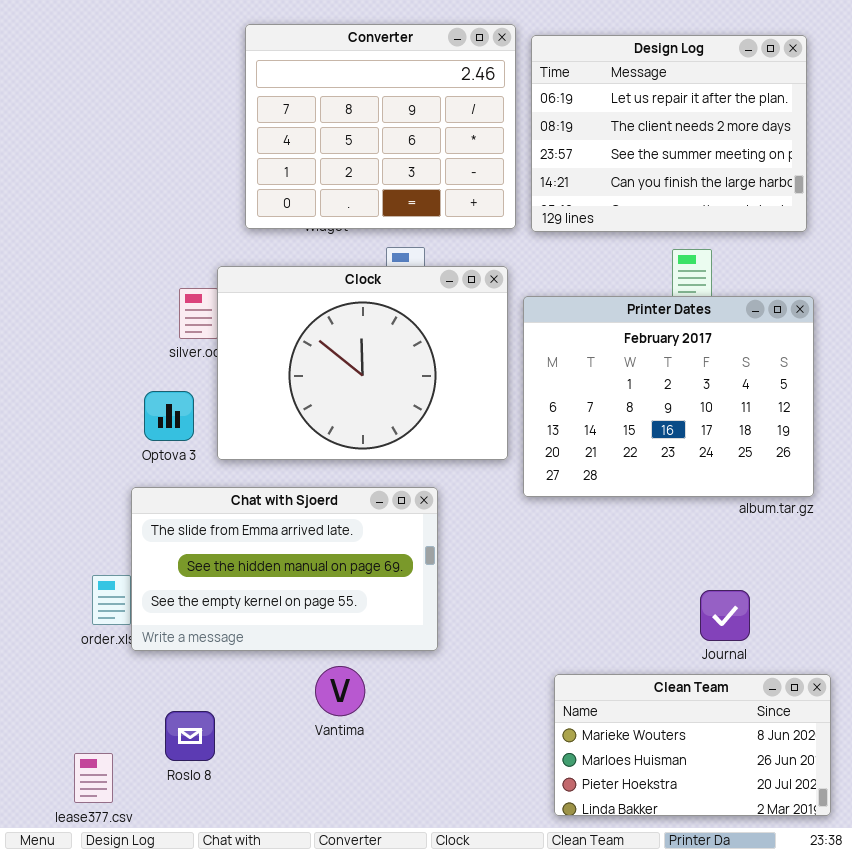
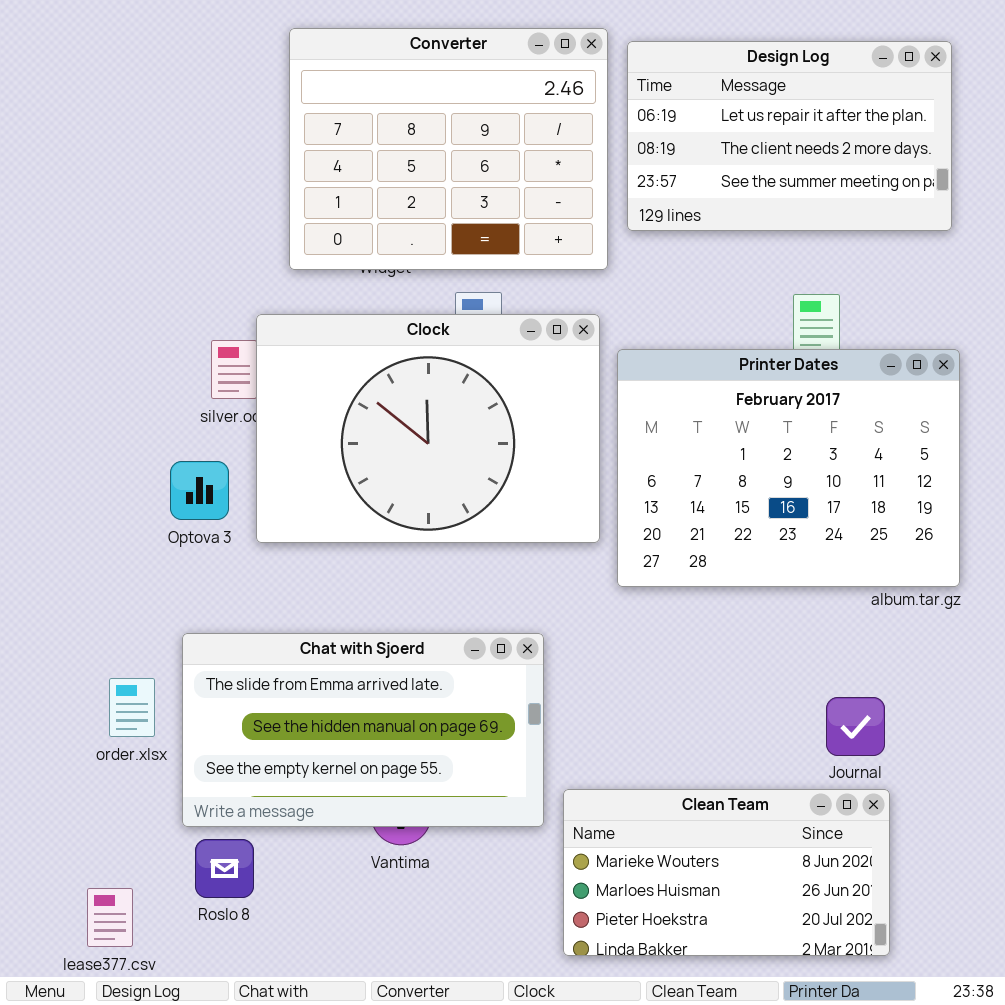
Design Log: [531,35,807,232] -> [627,41,952,231], resized
Chat with Sjoerd: [131,487,438,651] -> [182,633,544,827], moved
Clean Team: [554,674,831,816] -> [563,789,890,956], moved

